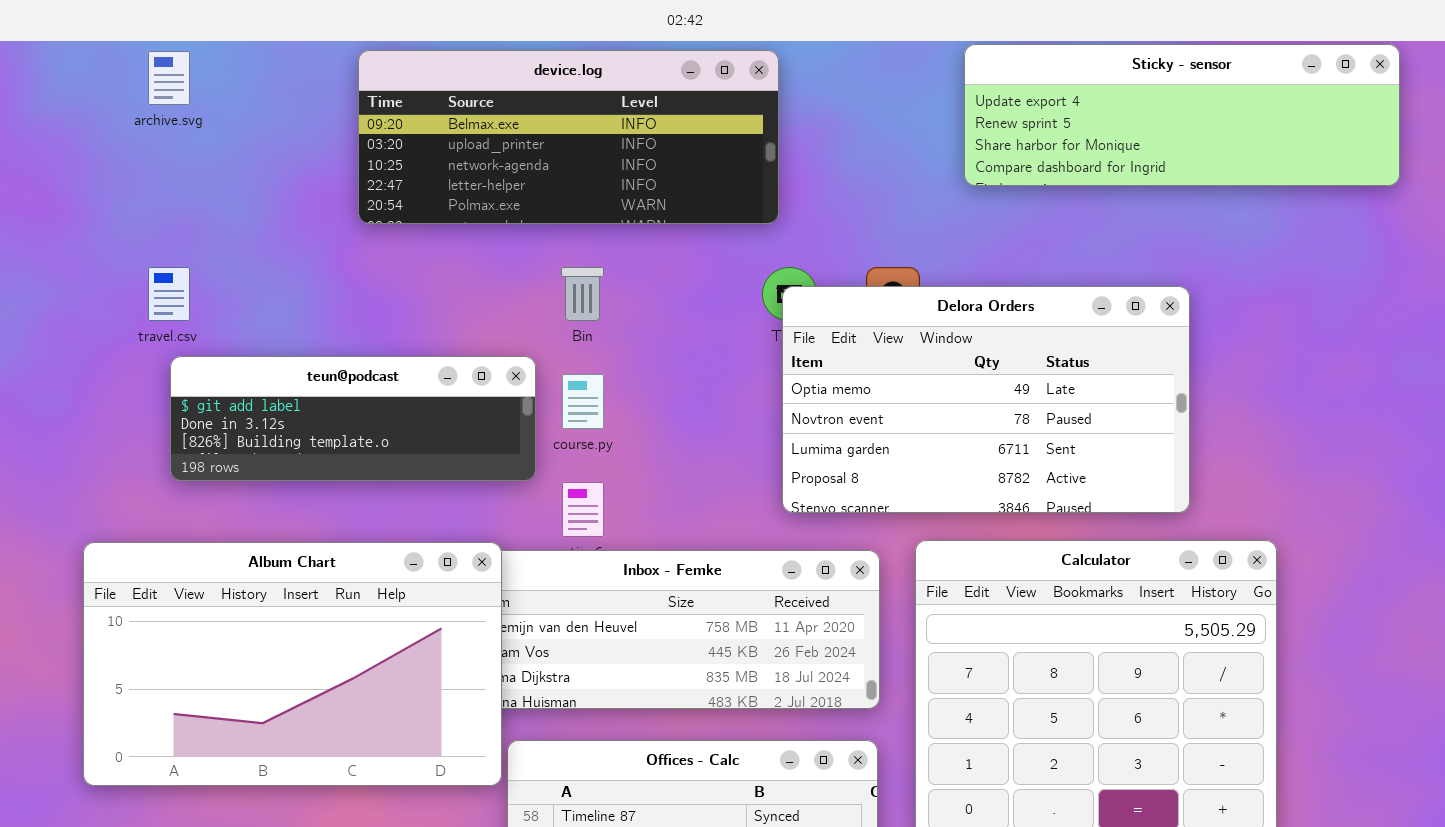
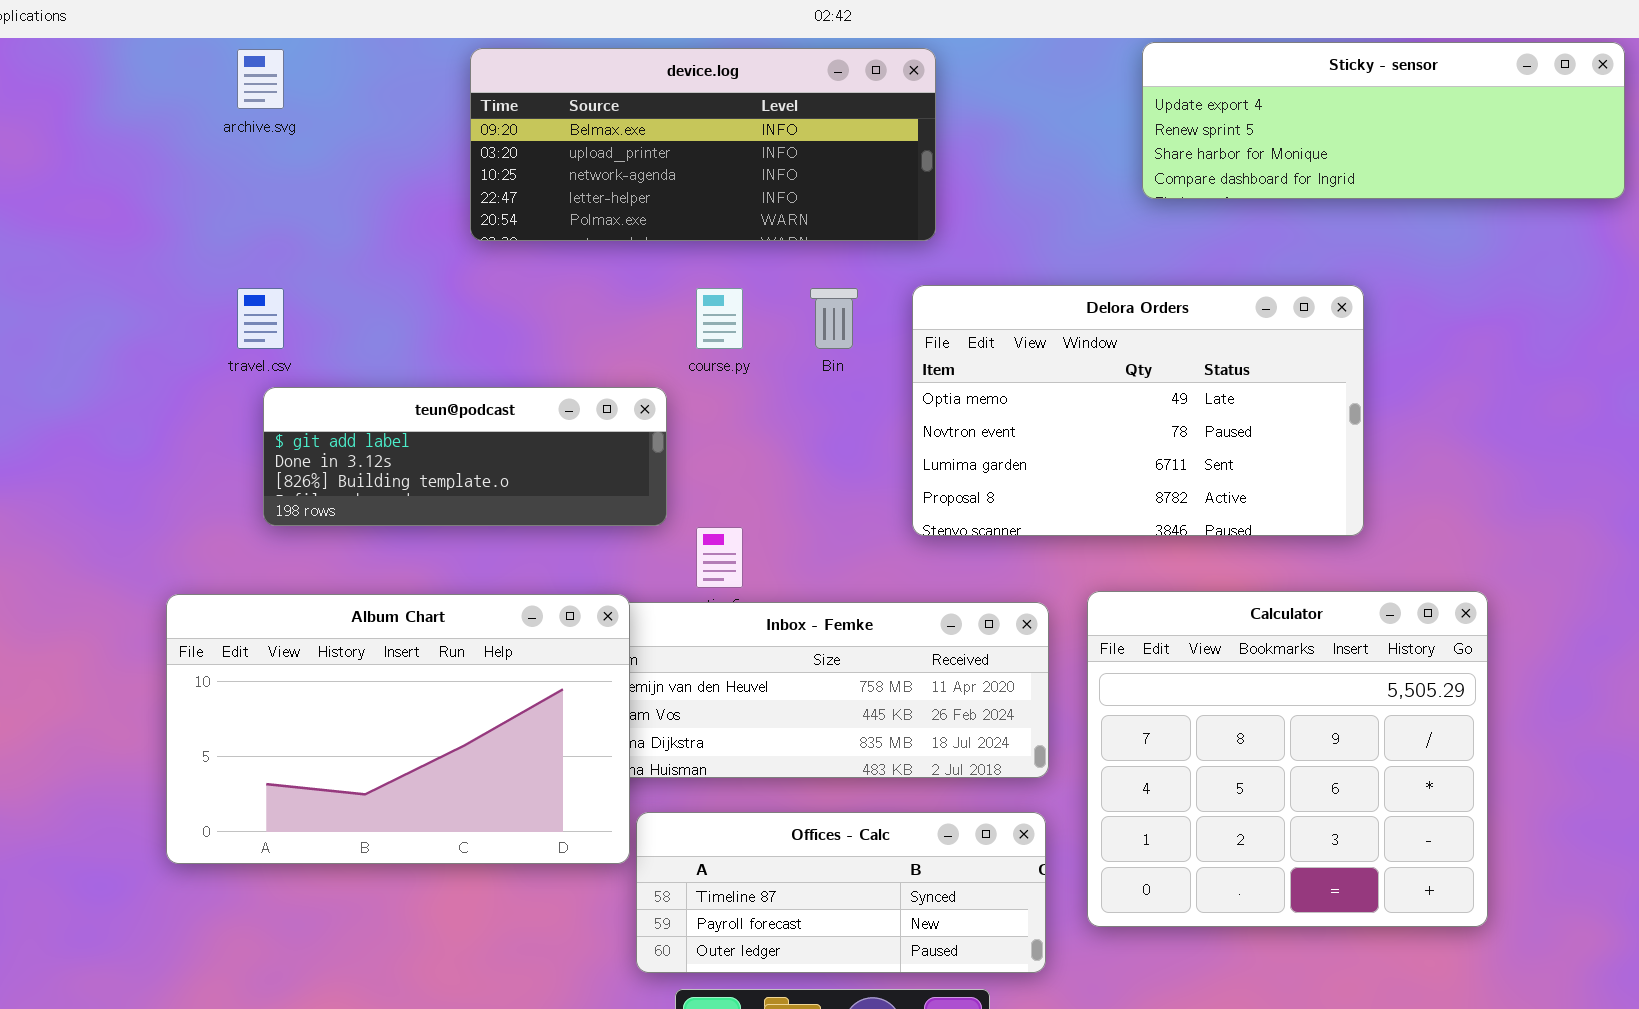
Bin: [561,267,604,321] -> [810,288,858,349], moved
Delora Orders: [782,286,1190,513] -> [912,285,1364,536], moved
course.py: [562,374,604,429] -> [696,288,743,349], moved

